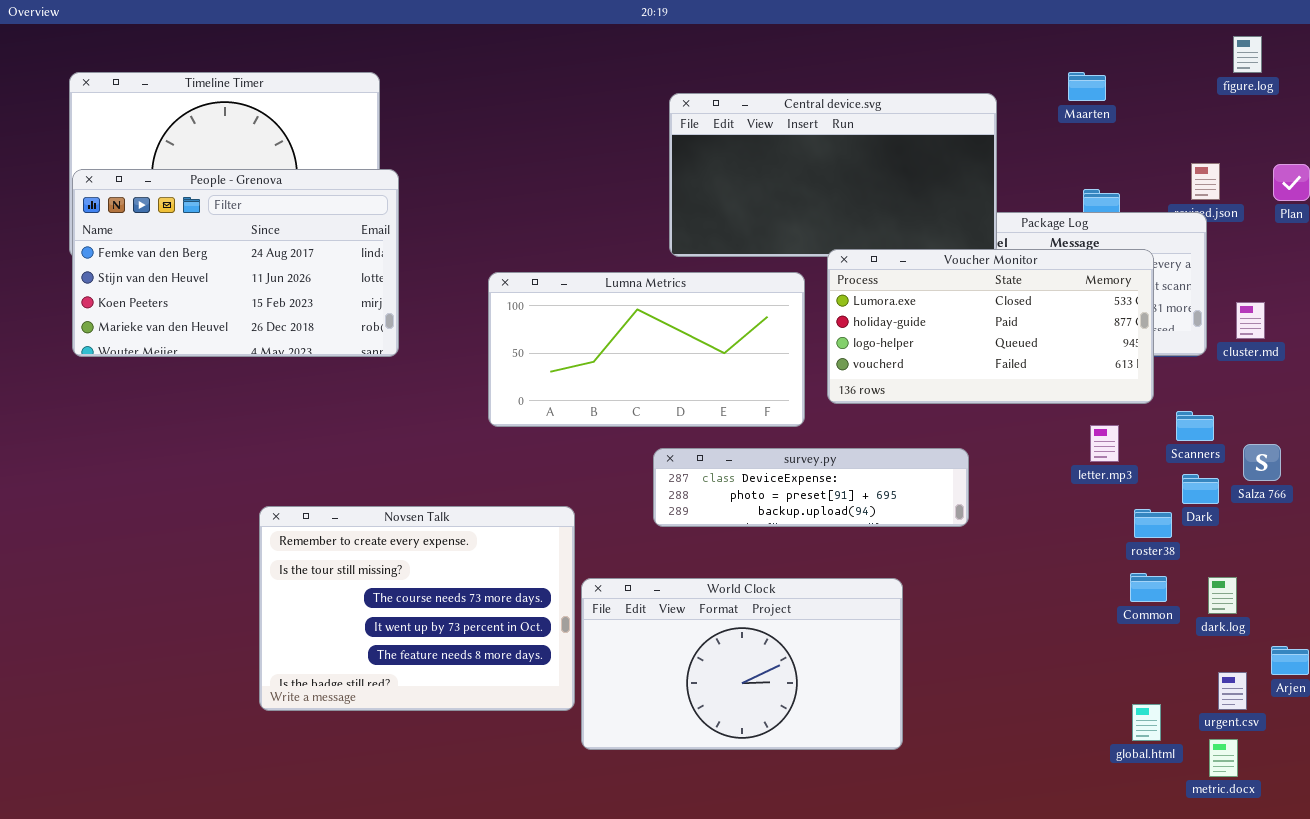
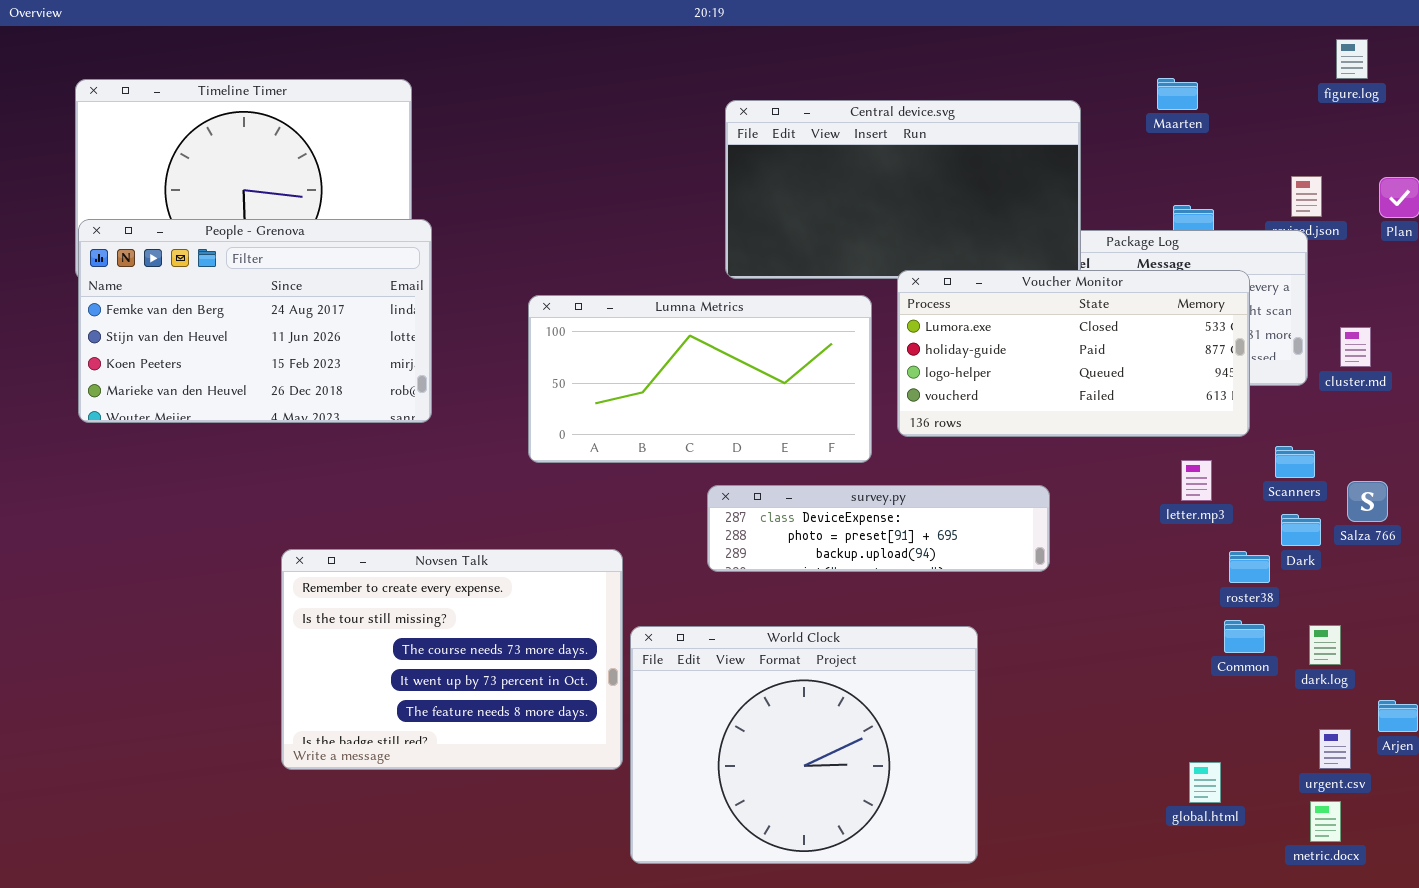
People - Grenova: [72,169,399,357] -> [78,219,432,423], moved
World Clock: [581,578,903,750] -> [630,626,978,864], resized
global.html: [1132,704,1161,741] -> [1189,762,1221,803], moved

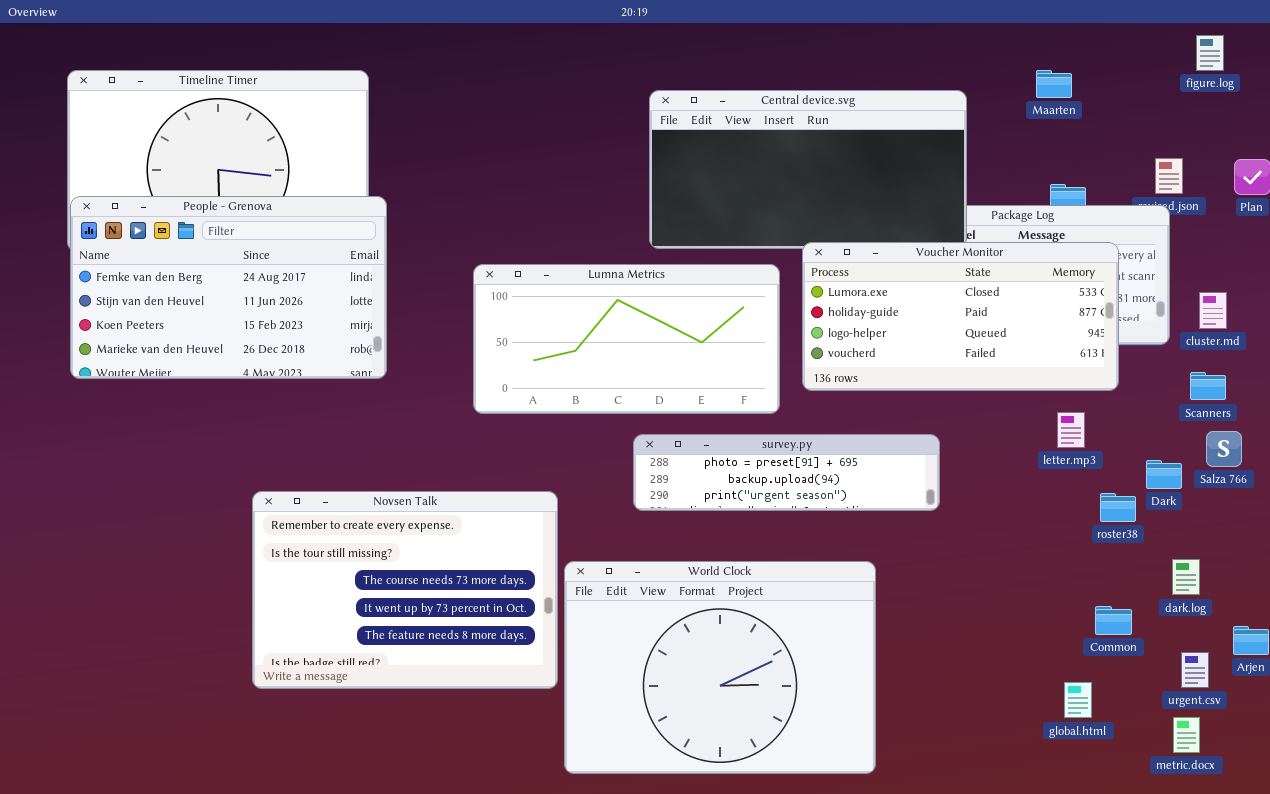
Scanners: [1275,446,1315,478] -> [1190,372,1226,400], moved
survey.py: [707,485,1050,572] -> [633,434,940,511], scrolled down 1 row
Common: [1224,620,1265,653] -> [1095,606,1132,635], moved

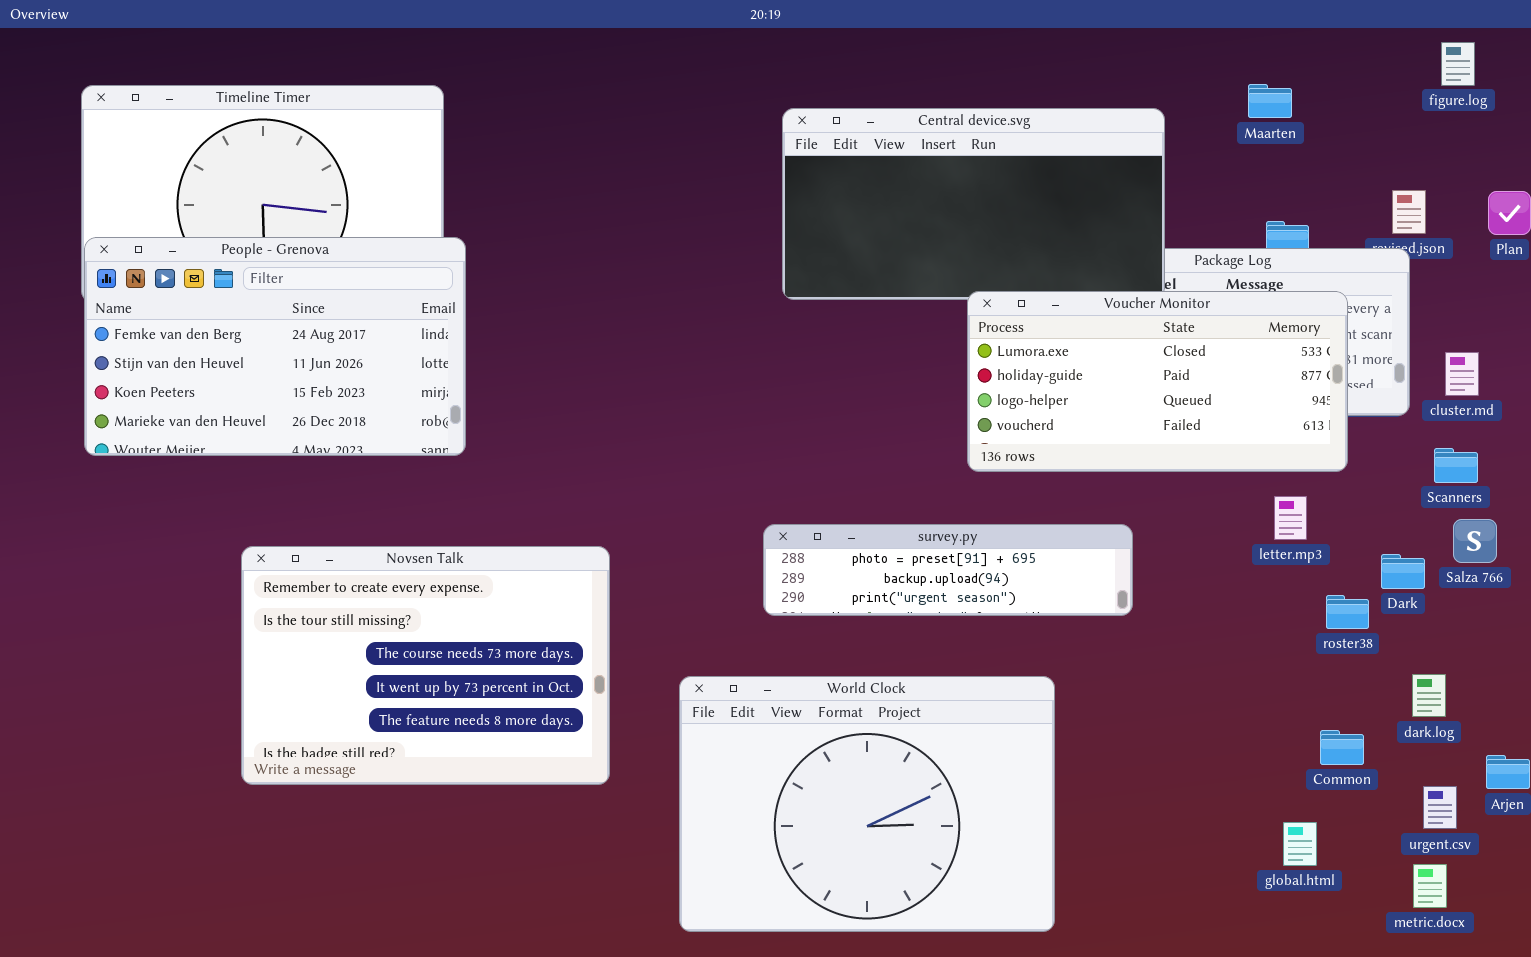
Lumna Metrics: [473,264,780,414] -> none, closed
Novsen Talk: [252,491,558,689] -> [241,546,610,785], moved

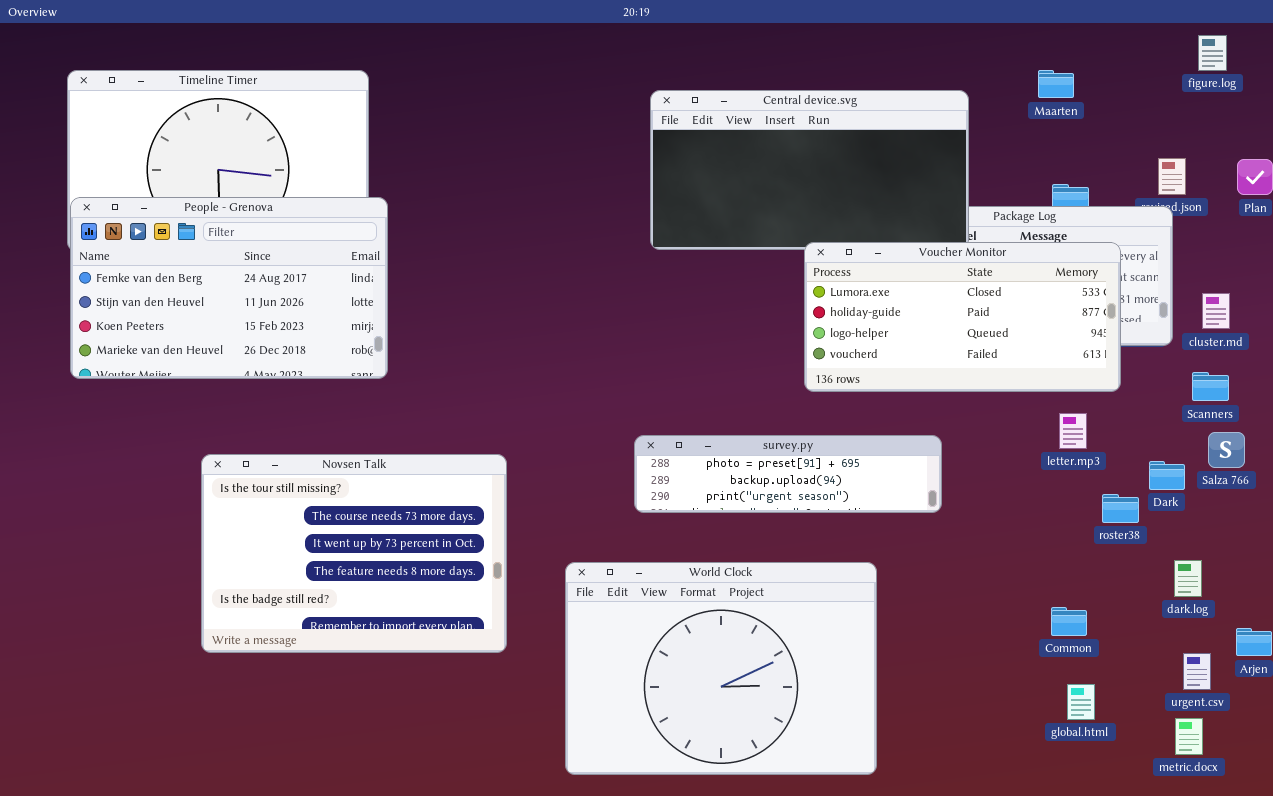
Novsen Talk: [241,546,610,785] -> [201,454,507,653], scrolled down 1 row
Common: [1320,730,1364,765] -> [1051,607,1087,636], moved

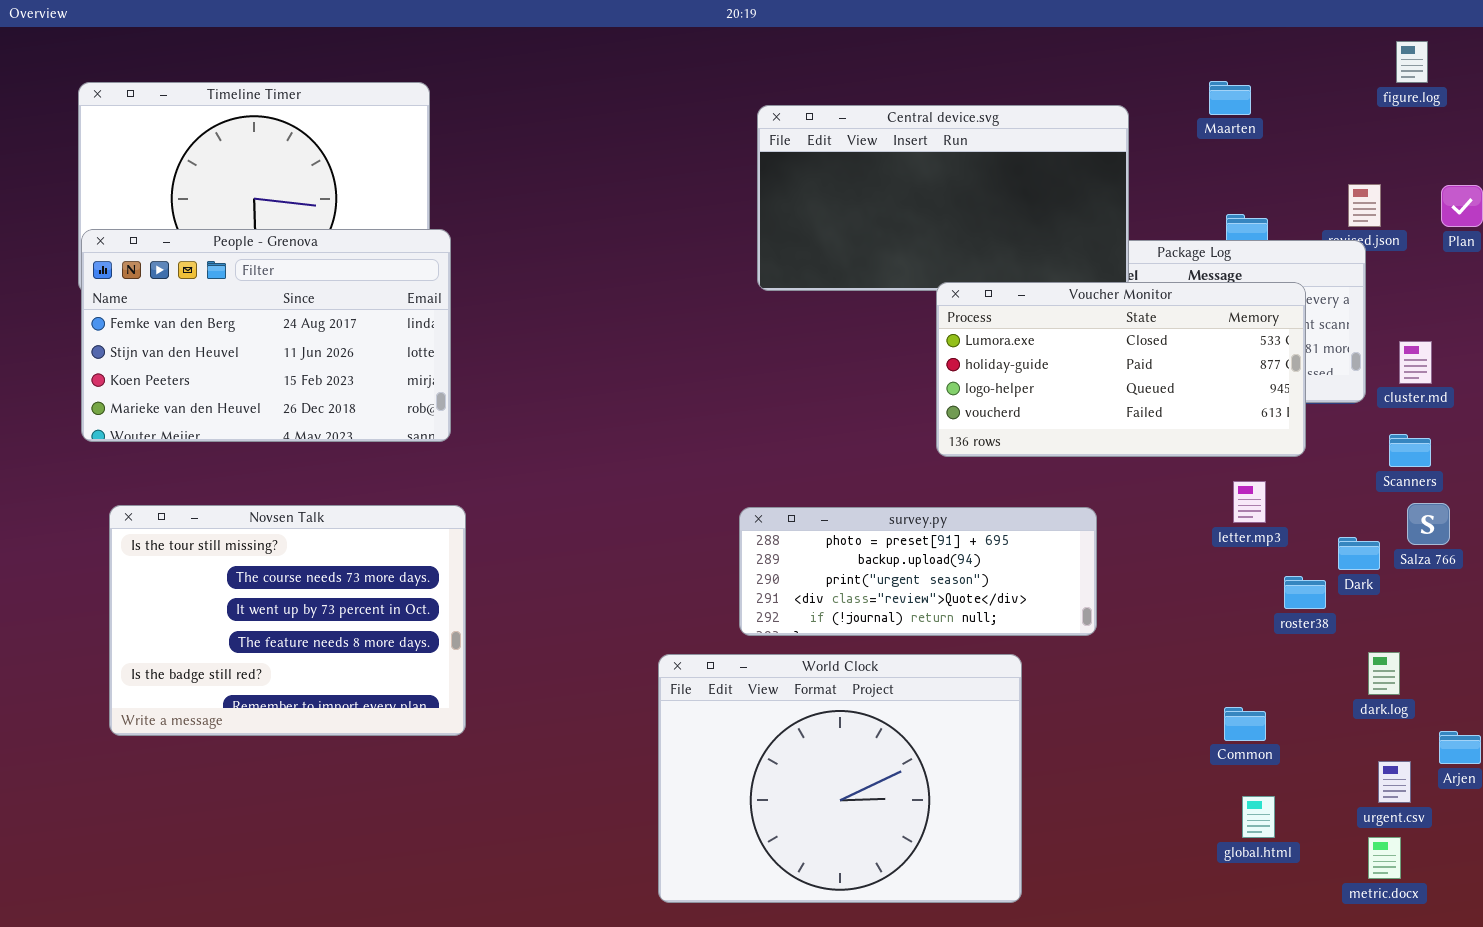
survey.py: [634,435,942,513] -> [739,507,1097,636], resized
Novsen Talk: [201,454,507,653] -> [109,505,466,736], moved

